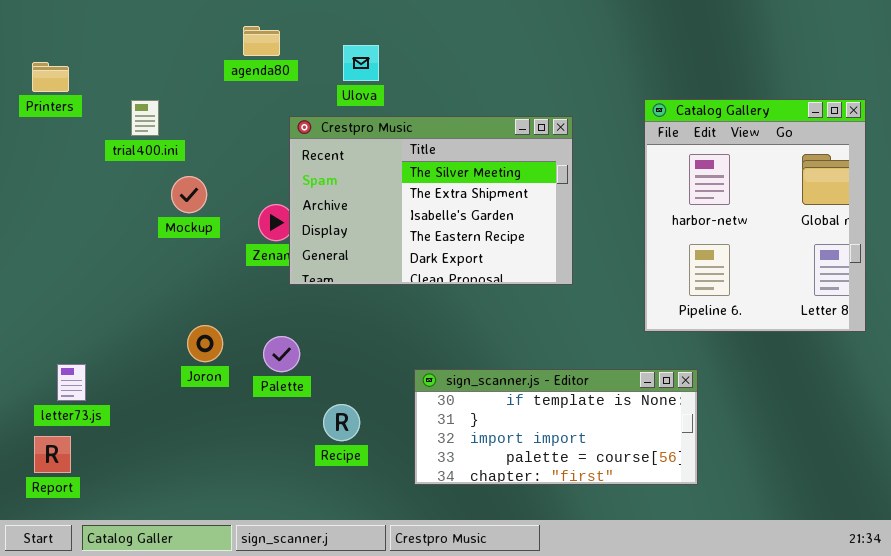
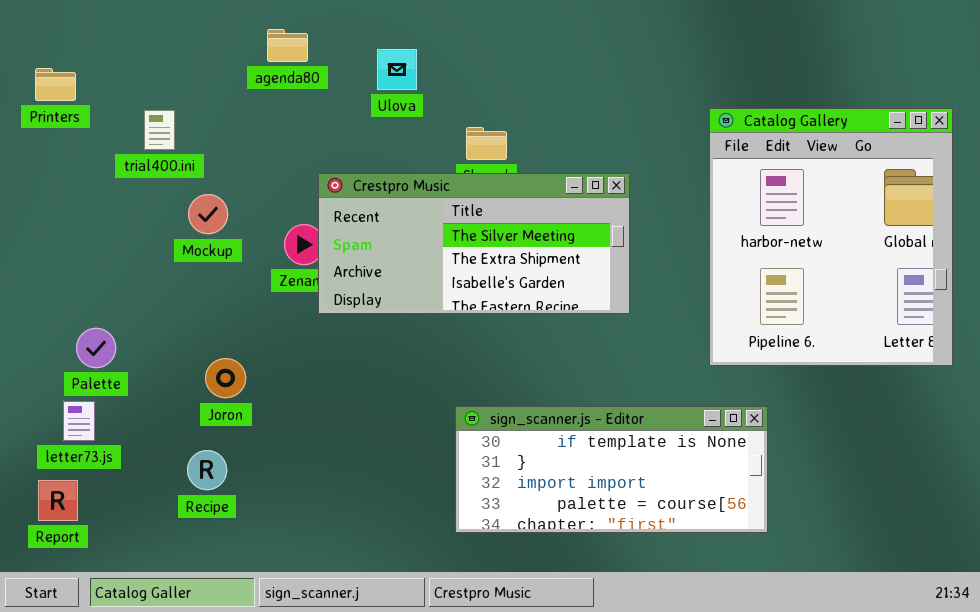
Crestpro Music: [289,116,573,285] -> [318,173,630,314], resized
Palette: [263,336,300,372] -> [76,328,116,368], moved
Recipe: [323,404,360,441] -> [187,450,227,490], moved

